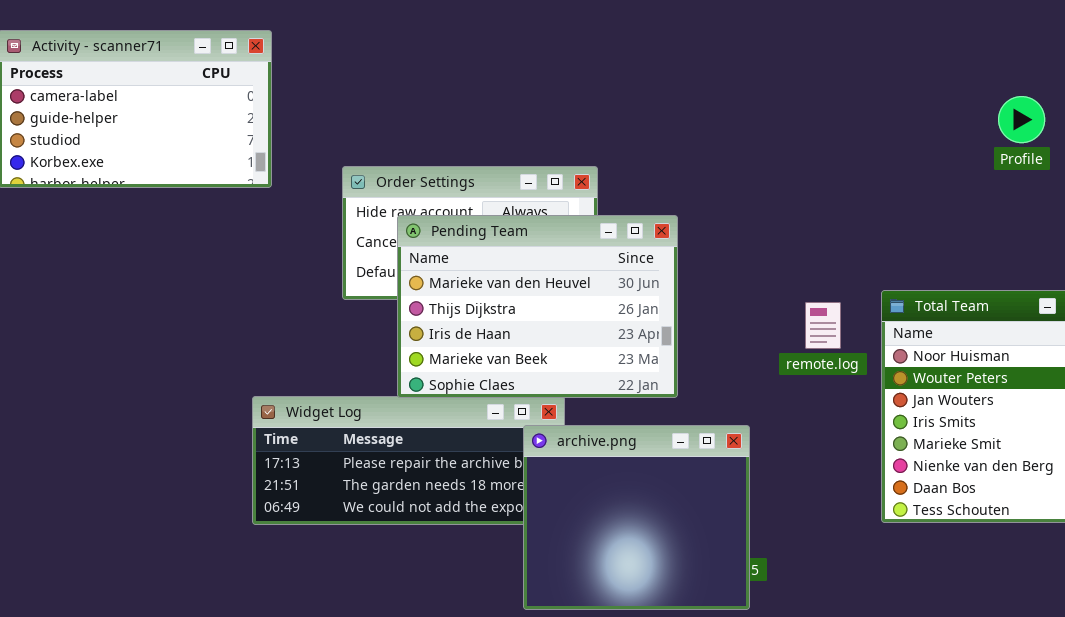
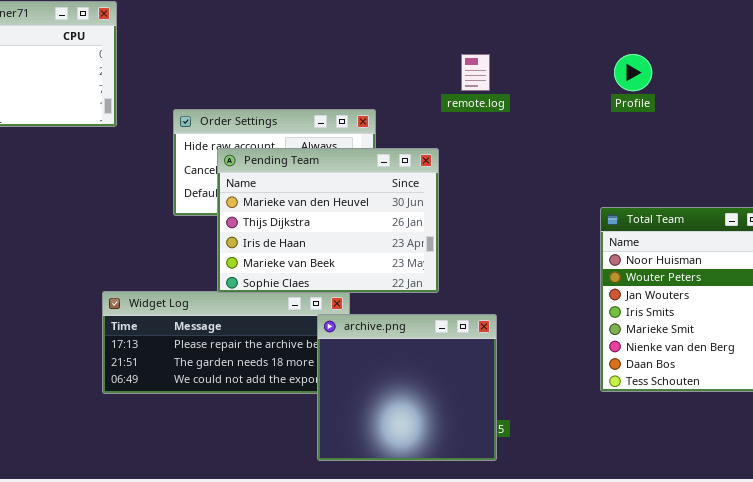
Profile: [998,96,1045,143] -> [614,54,652,91], moved
remote.log: [805,302,841,349] -> [461,54,490,91], moved

